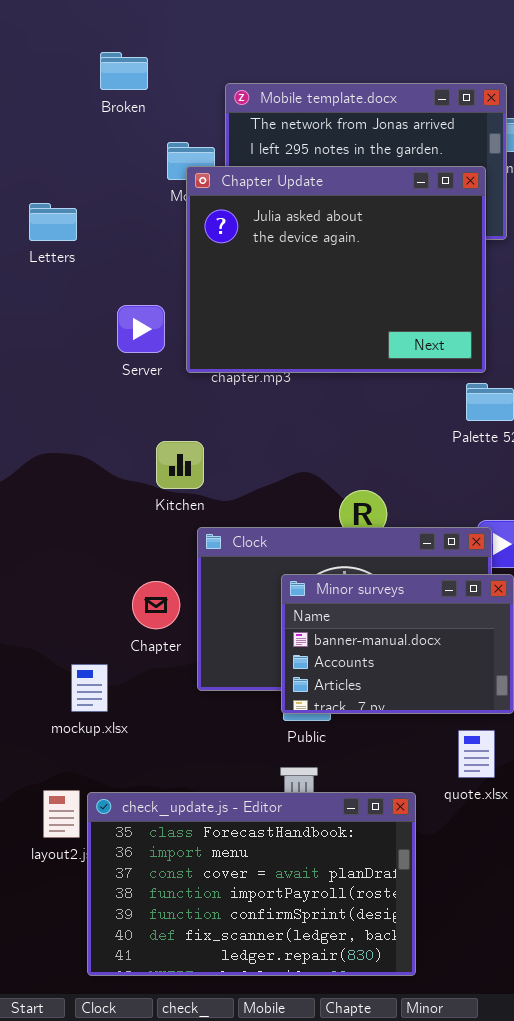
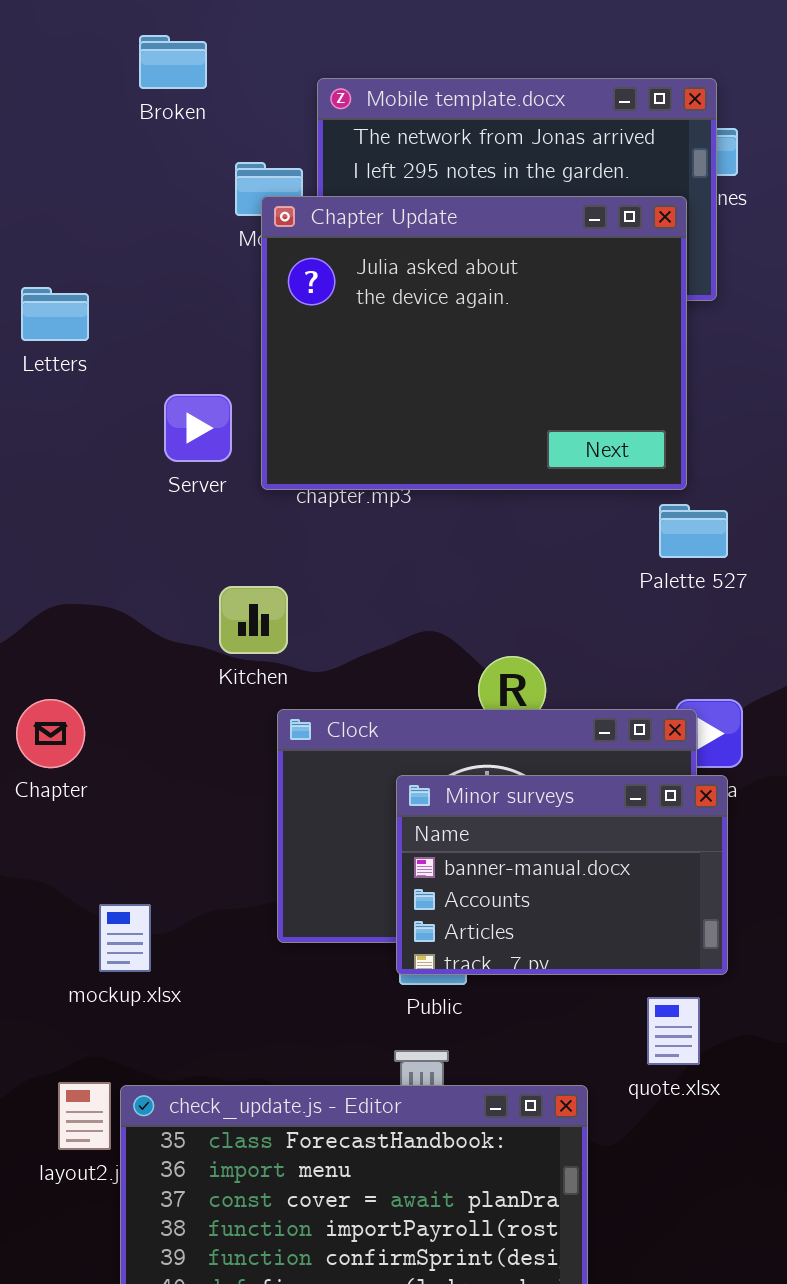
Letters: [29,203,77,241] -> [21,287,89,341], moved
Chapter: [132,581,180,629] -> [16,699,85,768], moved

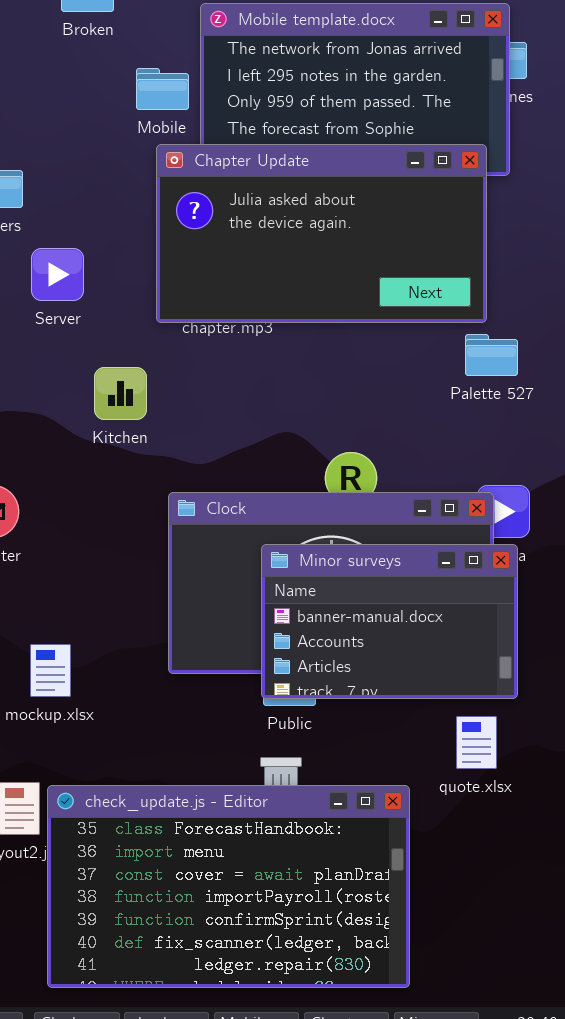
Chapter Update: [261,196,687,490] -> [156,144,487,323], resized
Server: [164,394,232,462] -> [31,248,84,301], moved
Kitchen: [219,586,288,654] -> [94,367,147,420], moved

